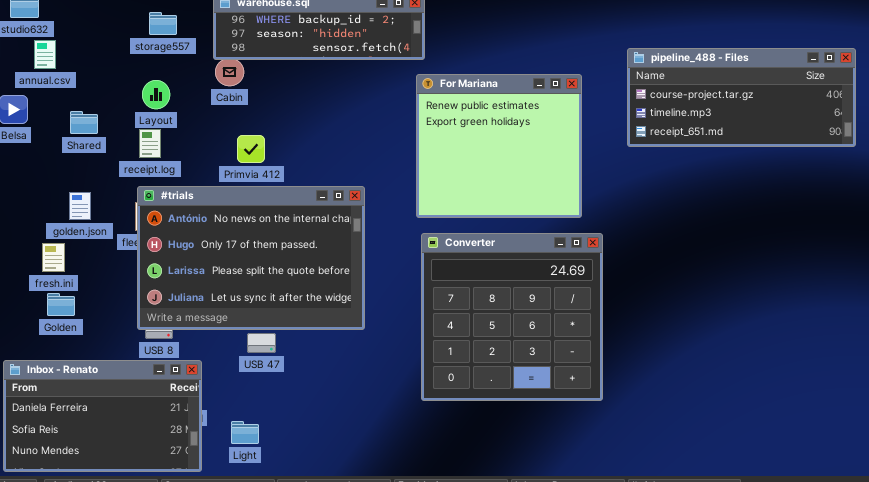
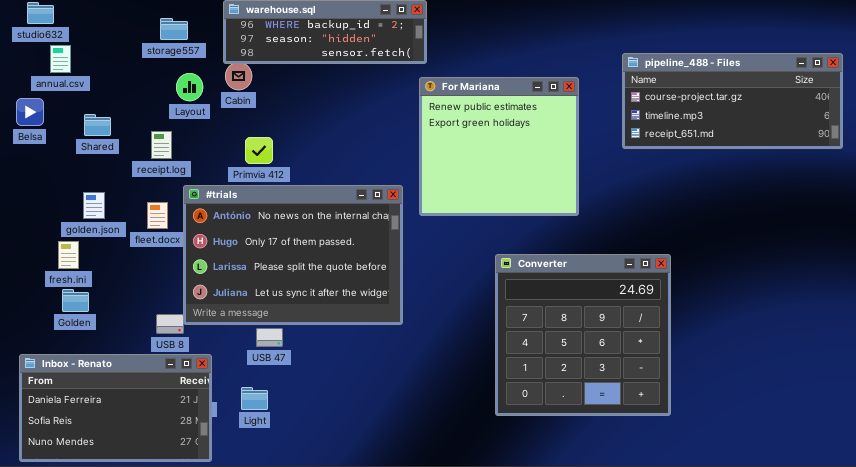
Layout: [142,80,170,109] -> [176,73,203,101], moved
#trials: [137,186,365,330] -> [183,185,403,325], moved
Converter: [421,233,603,401] -> [495,254,671,416], moved
Light: [231,421,259,444] -> [241,387,268,410], moved

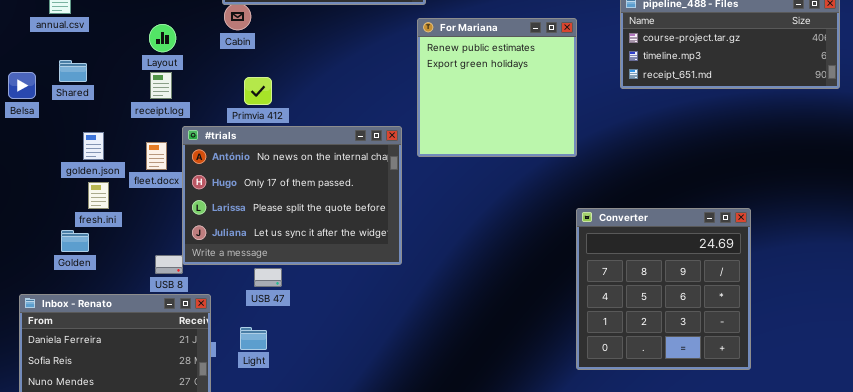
Layout: [176,73,203,101] -> [149,24,176,52], moved
Belsa: [16,98,44,126] -> [8,72,36,99], moved
Shared: [84,114,111,136] -> [59,60,87,82], moved
fresh.ini: [58,241,79,269] -> [88,182,109,209], moved
Converter: [495,254,671,416] -> [576,208,751,370], moved

